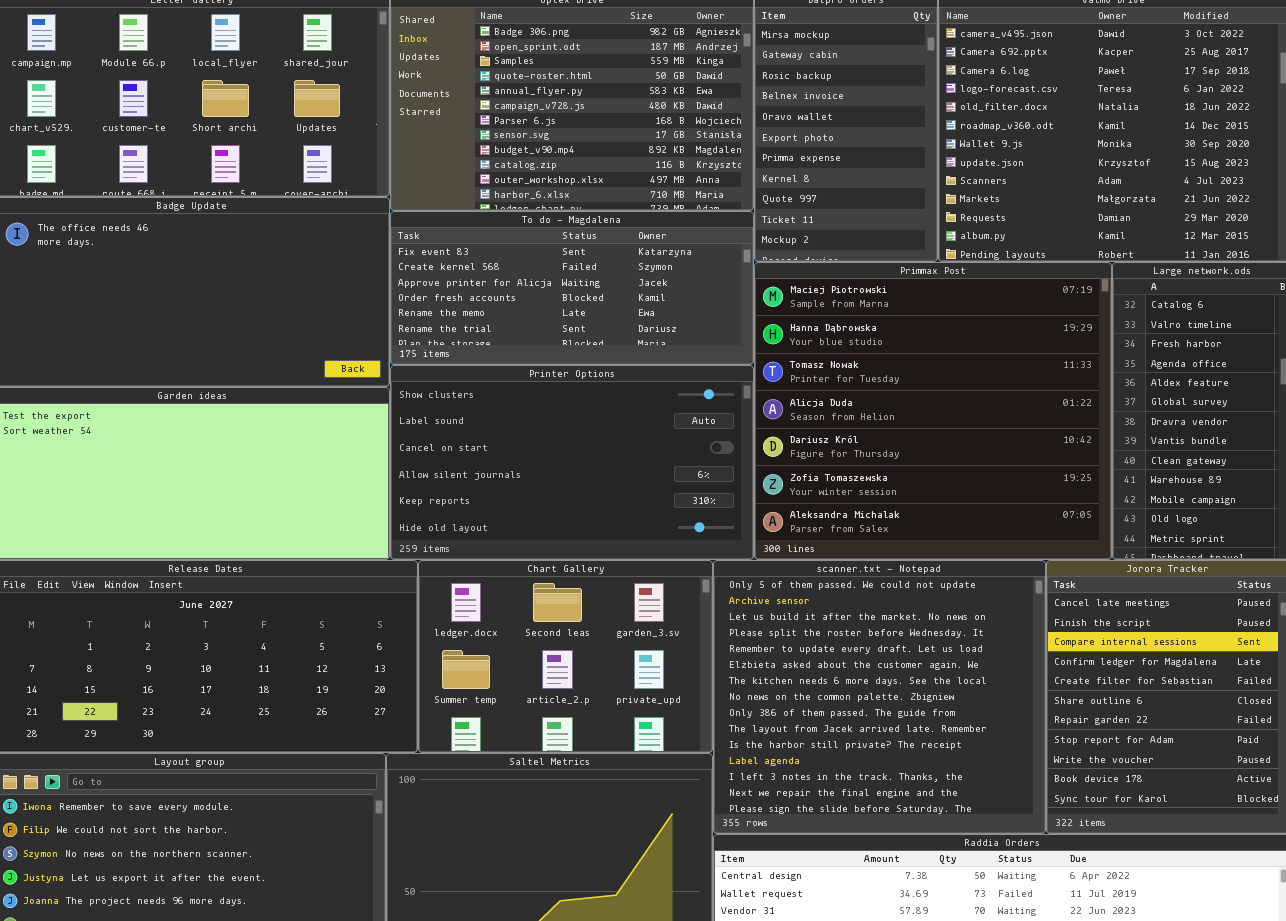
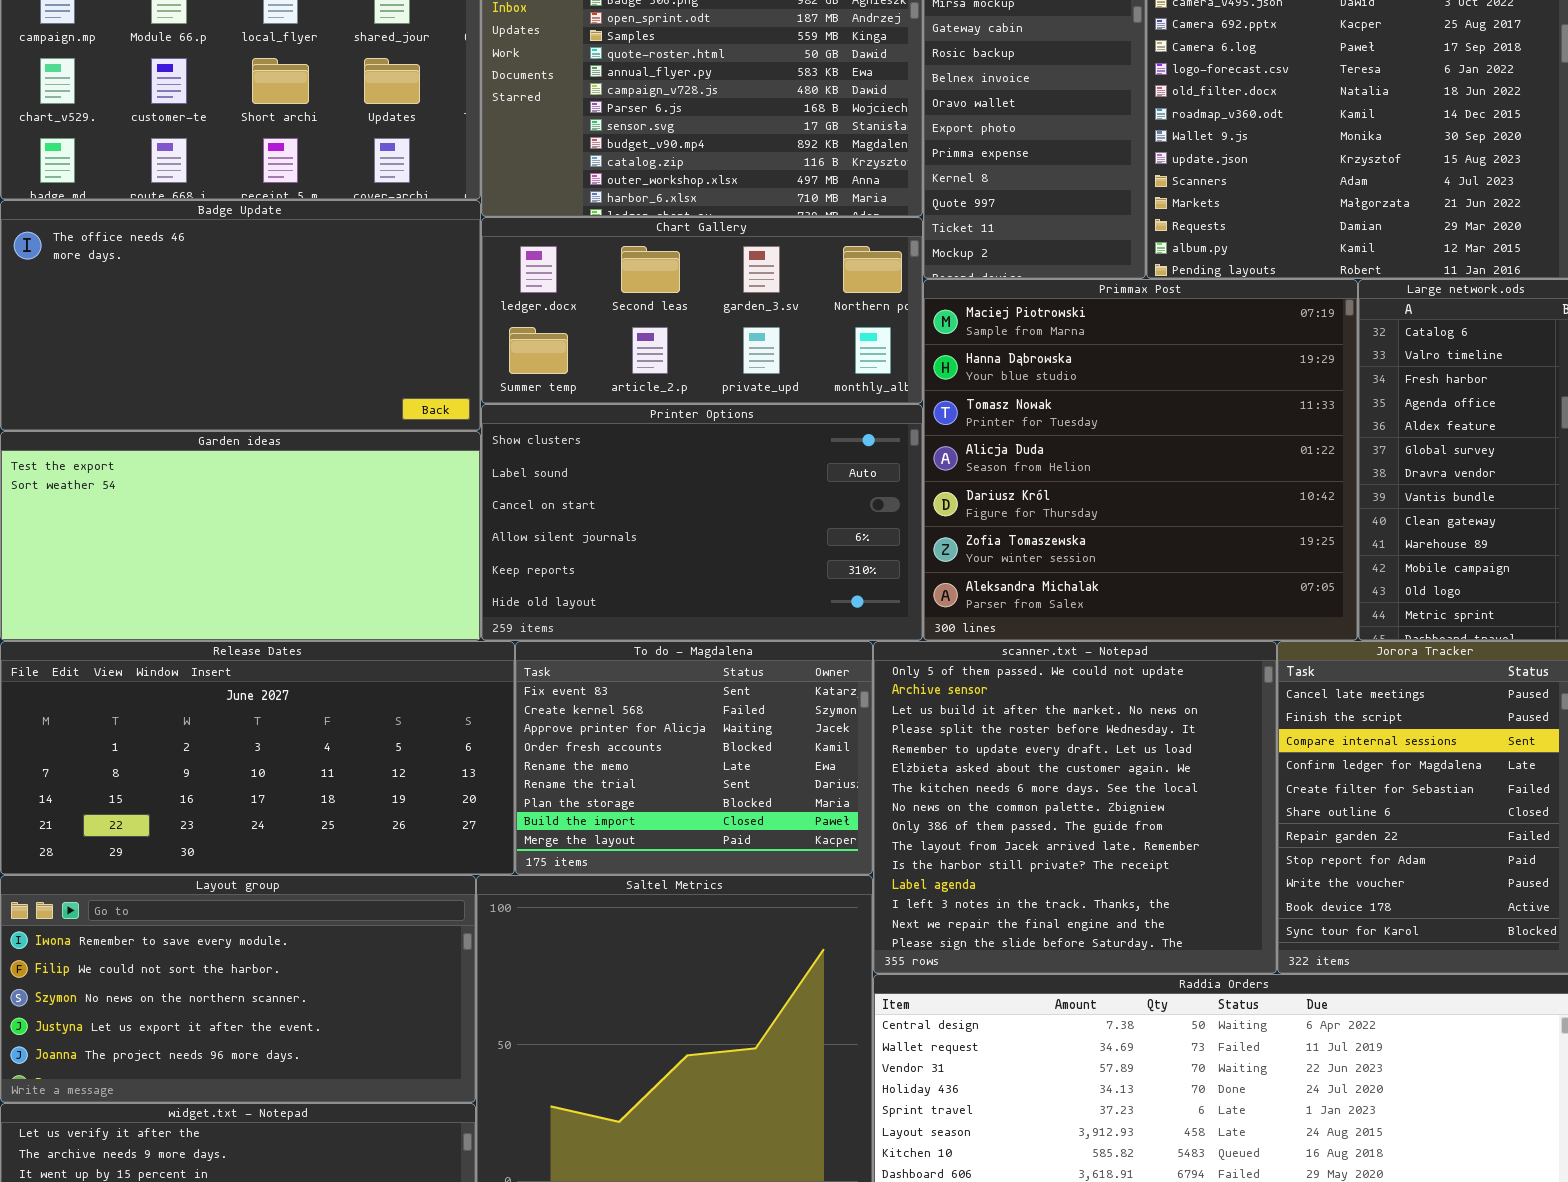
To do - Magdalena: [390,211,754,365] -> [515,641,873,875], moved, resized
Chart Gallery: [418,560,713,753] -> [481,217,923,404], moved, resized

